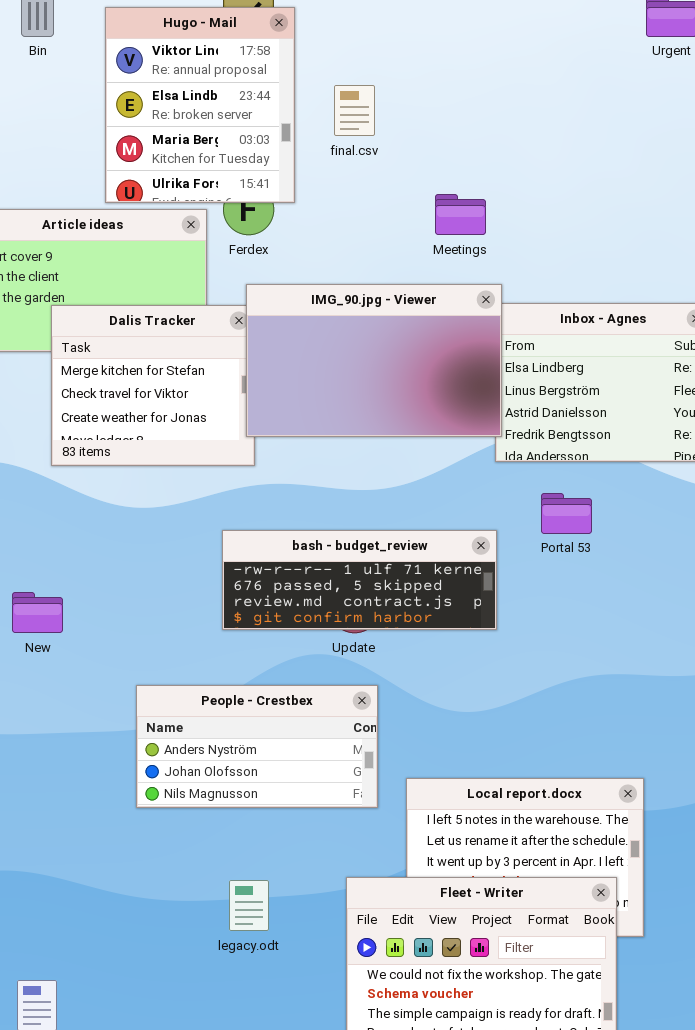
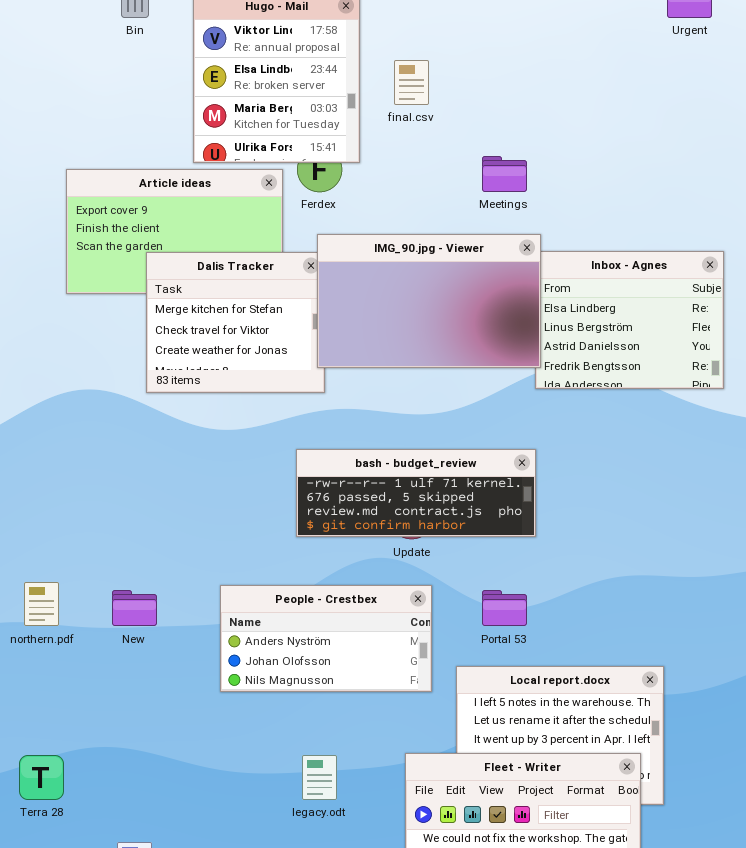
Portal 53: [541,493,592,534] -> [482,590,527,626], moved
New: [12,592,63,633] -> [112,590,157,626], moved

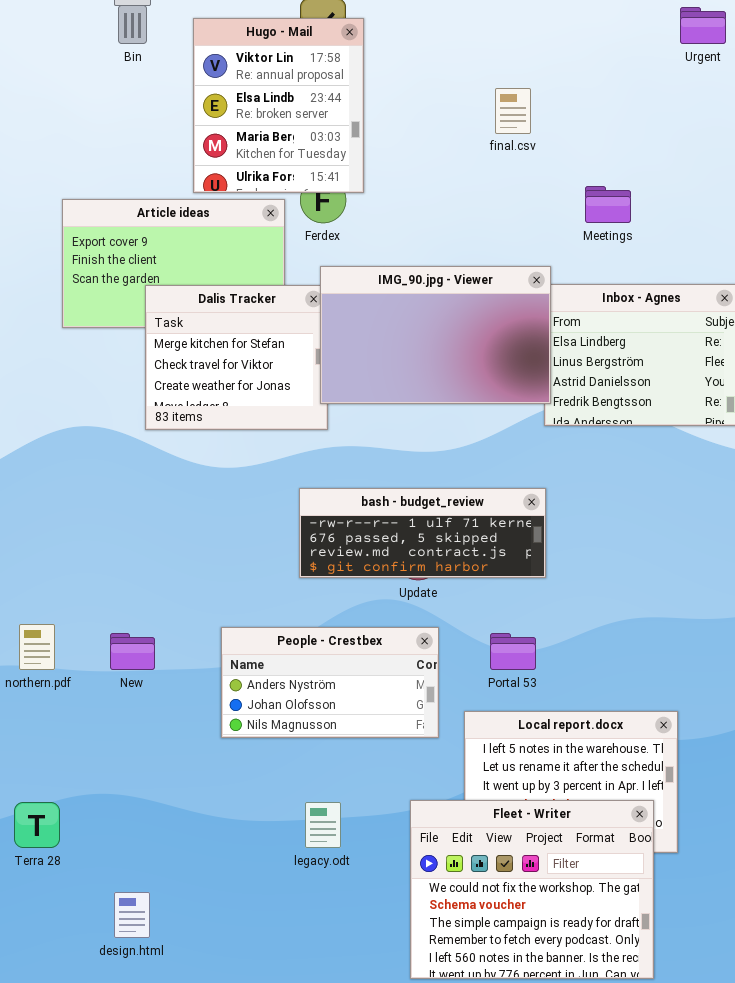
final.csv: [394,60,429,105] -> [495,88,531,134], moved
Meetings: [482,156,527,192] -> [585,186,631,223], moved

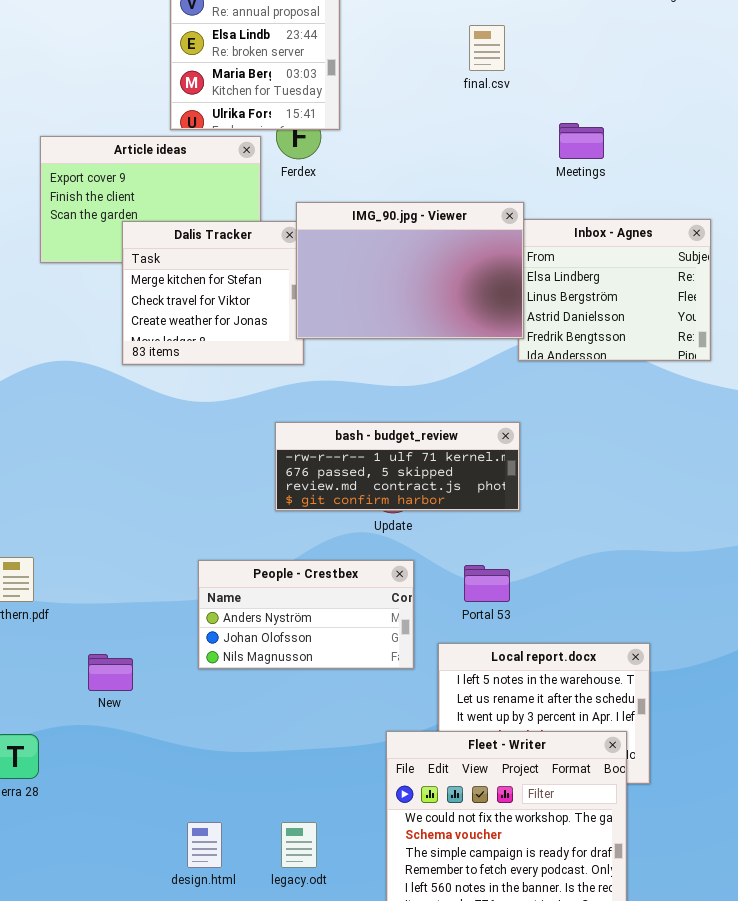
New: [110,633,155,670] -> [88,654,133,691], moved
legacy.odt: [305,802,341,848] -> [281,822,317,868], moved
design.html: [114,892,150,938] -> [187,822,222,868], moved

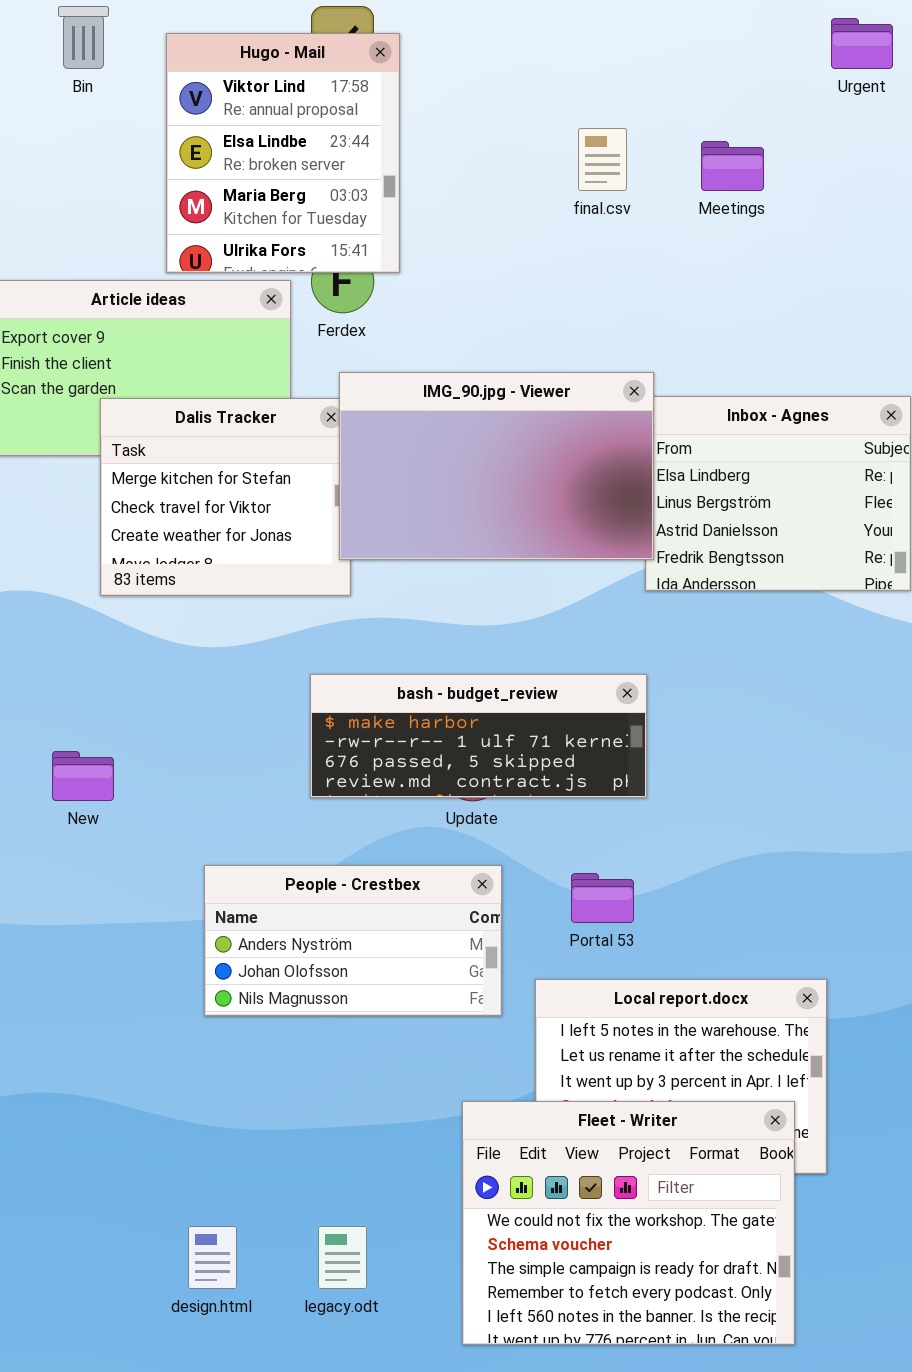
Meetings: [559,123,604,159] -> [701,141,764,191], moved
bash - budget_review: [275,422,520,511] -> [310,674,647,798], scrolled up 1 row
New: [88,654,133,691] -> [52,751,114,801], moved

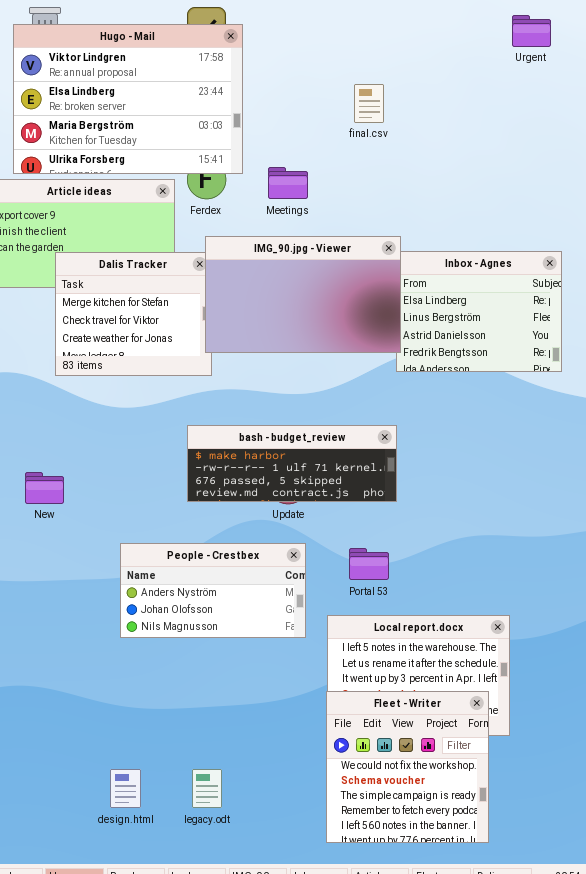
Hugo - Mail: [166,33,400,273] -> [13,24,243,174], resized
Meetings: [701,141,764,191] -> [268,167,308,199], moved
Fleet - Writer: [462,1101,795,1345] -> [326,691,489,843], resized

